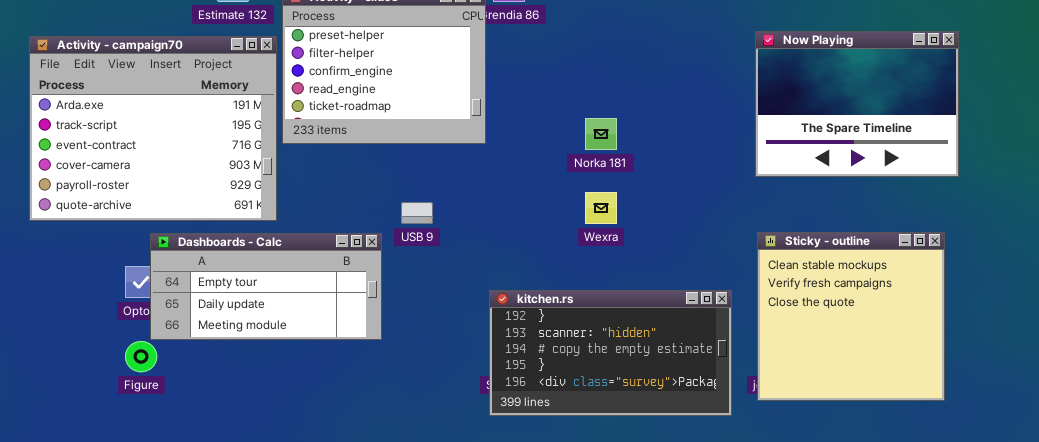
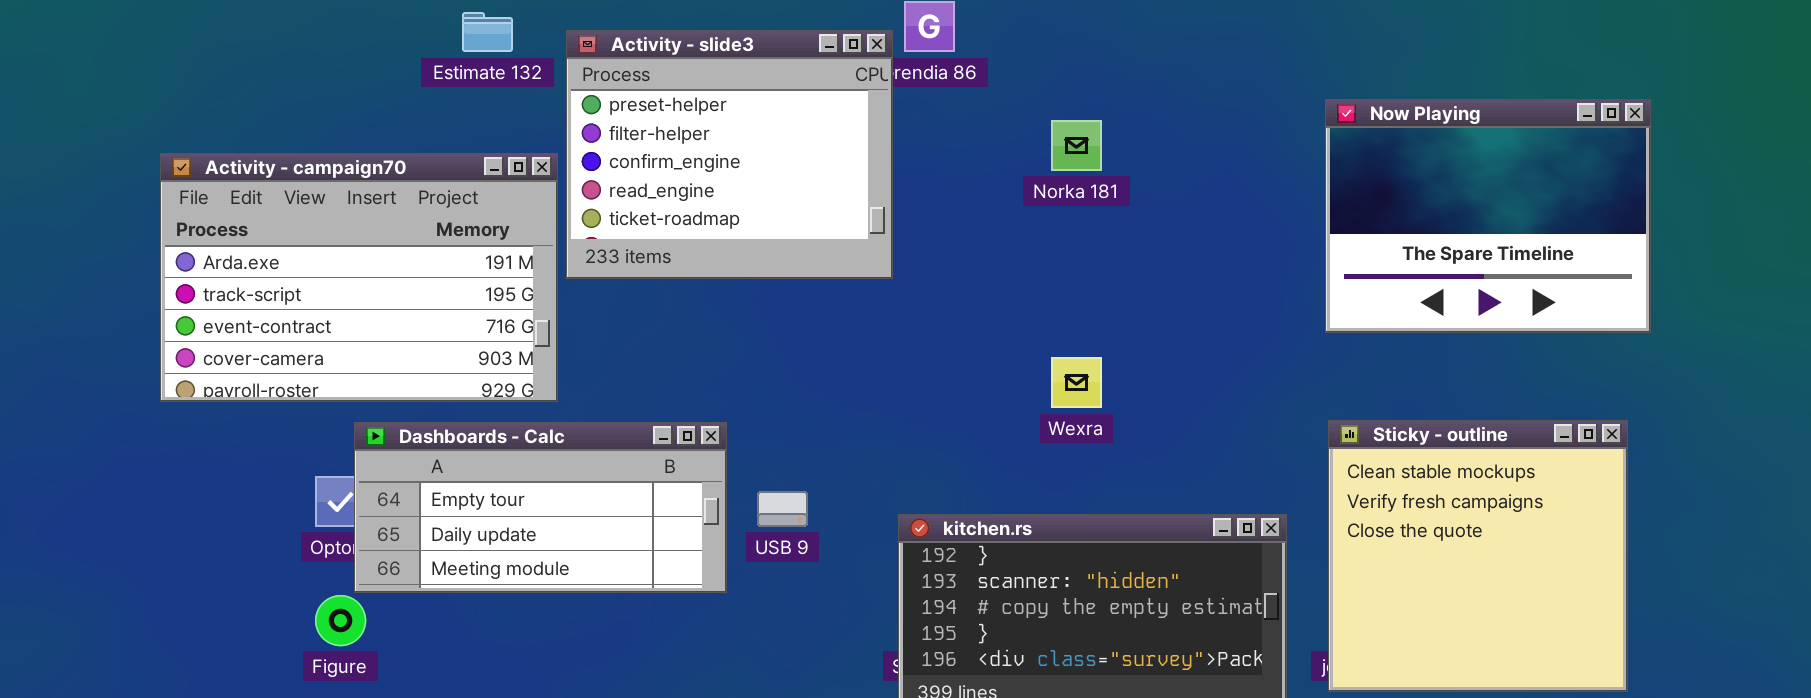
Activity - campaign70: [29,36,277,221] -> [160,153,558,402], resized
Norka 181: [585,118,617,150] -> [1051,120,1102,171], moved
USB 9: [401,202,433,224] -> [757,491,808,527], moved

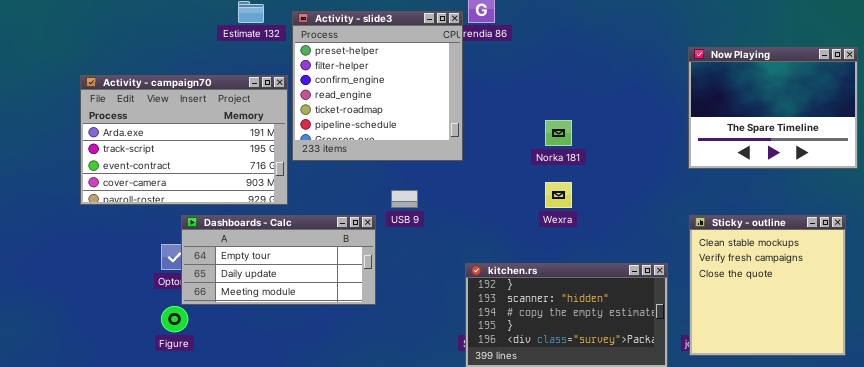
Activity - slide3: [566,30,893,279] -> [292,11,463,161], resized
Norka 181: [1051,120,1102,171] -> [545,120,572,146], moved
USB 9: [757,491,808,527] -> [391,190,418,208], moved

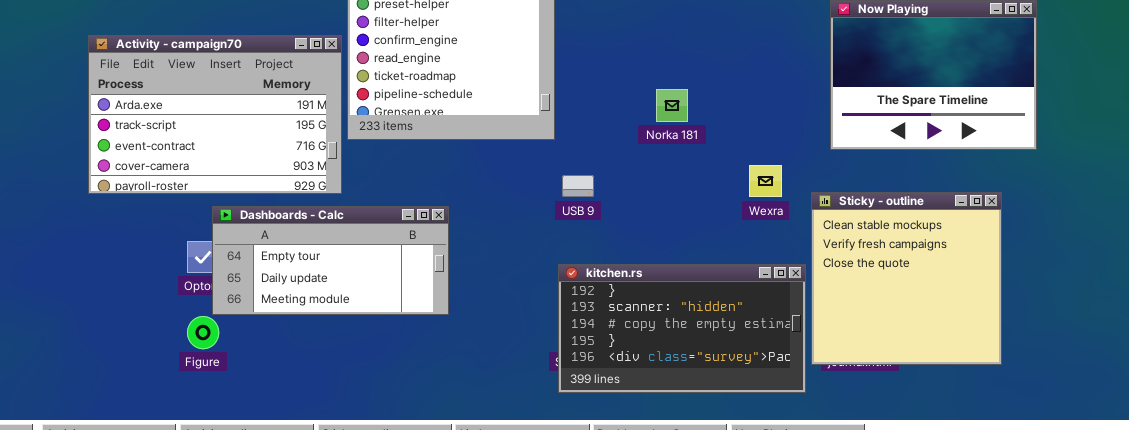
Wexra: [545,182,572,208] -> [749,165,782,197], moved
USB 9: [391,190,418,208] -> [562,175,594,197], moved
Sticky - outline: [689,215,846,356] -> [811,192,1002,365], moved

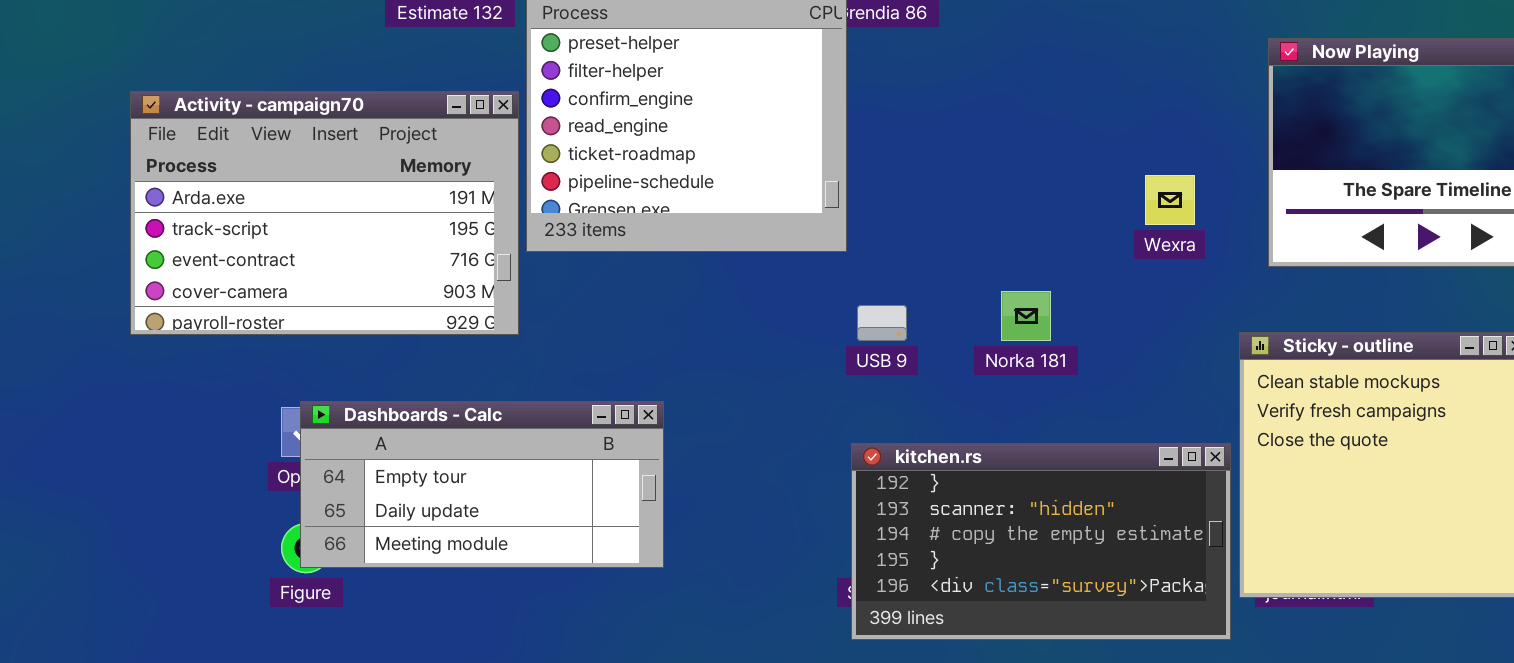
Norka 181: [656,89,688,122] -> [1001,291,1051,341], moved
Wexra: [749,165,782,197] -> [1145,175,1195,225], moved
Dashboards - Calc: [212,206,449,315] -> [300,401,664,568], moved

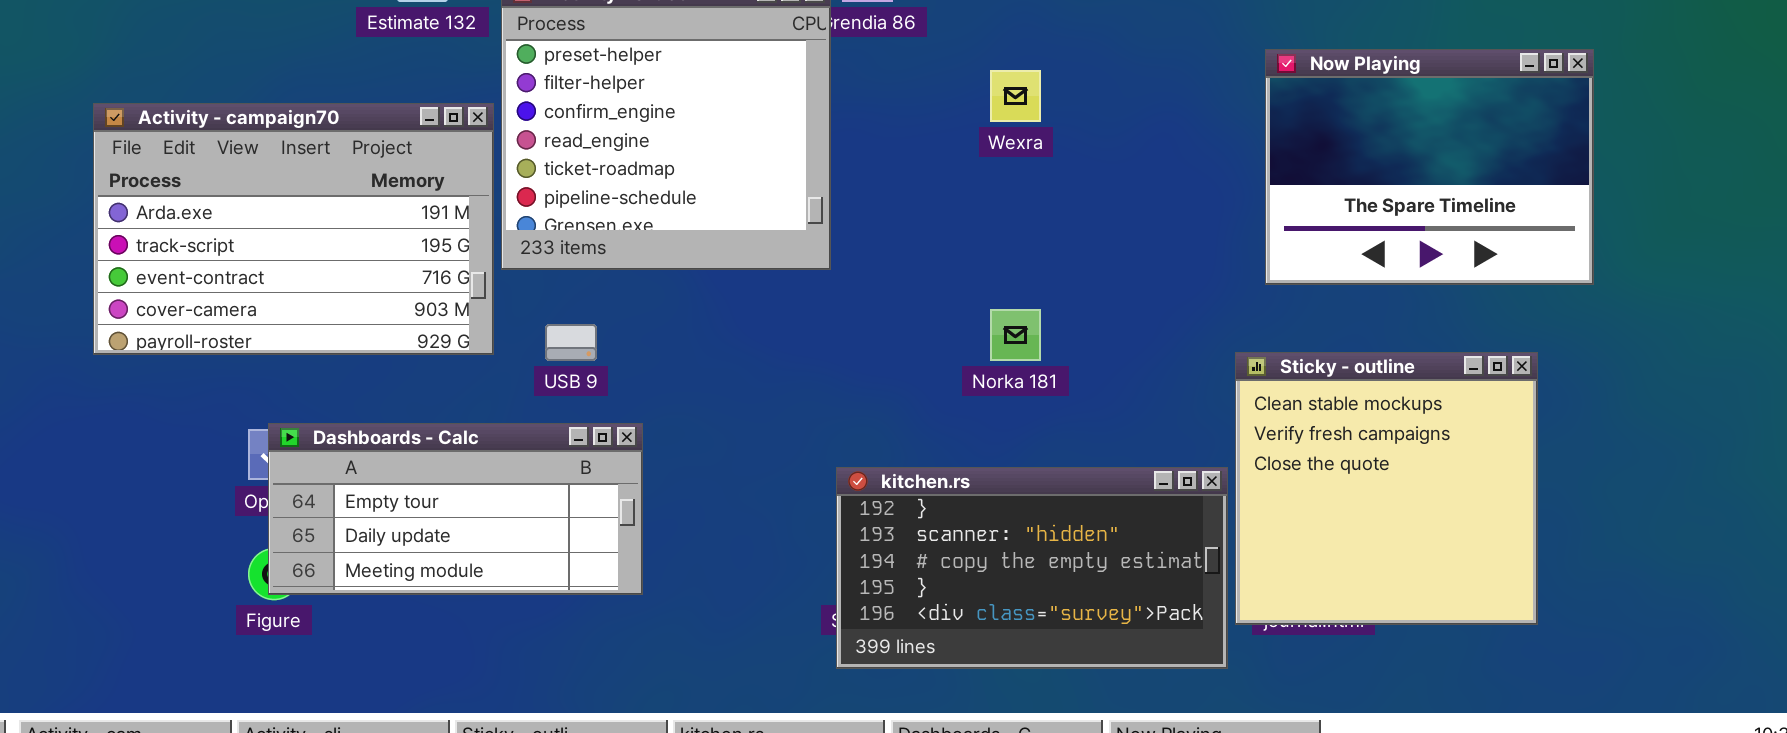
Wexra: [1145,175,1195,225] -> [990,70,1041,122], moved
USB 9: [857,305,907,341] -> [545,324,597,361], moved

